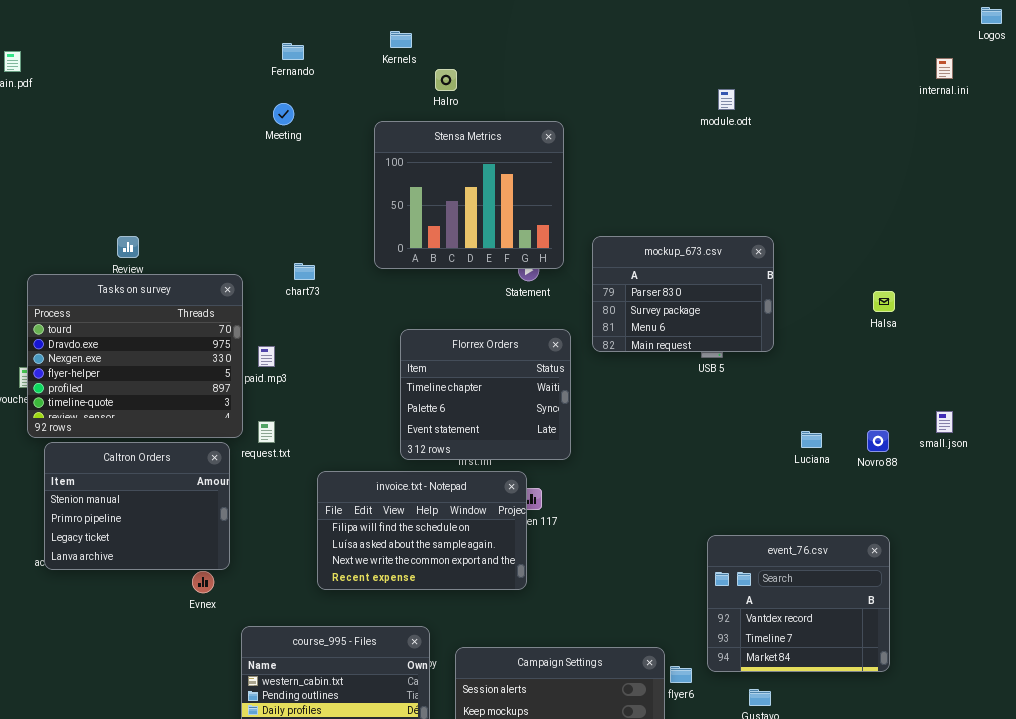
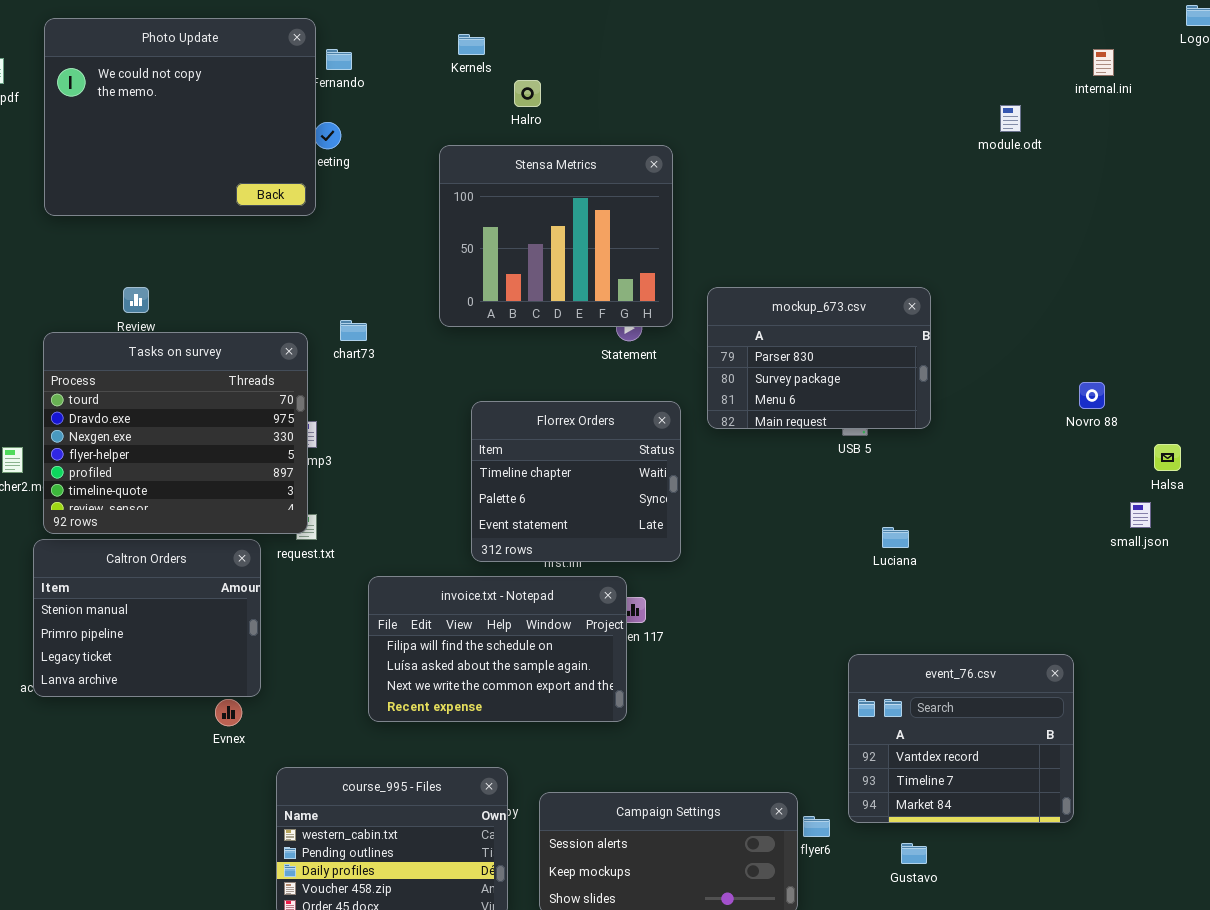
Photo Update: none -> [44,18,316,216], opened
internal.ini: [936,58,953,79] -> [1093,49,1114,76], moved
module.odt: [718,89,735,110] -> [1000,105,1021,132], moved
Tasks on survey: [27,274,243,438] -> [43,332,308,534], moved
Halsa: [873,291,895,312] -> [1154,444,1181,471], moved
Novro 88: [867,430,889,452] -> [1079,382,1105,409], moved
Luciana: [801,431,822,448] -> [882,527,909,548], moved

